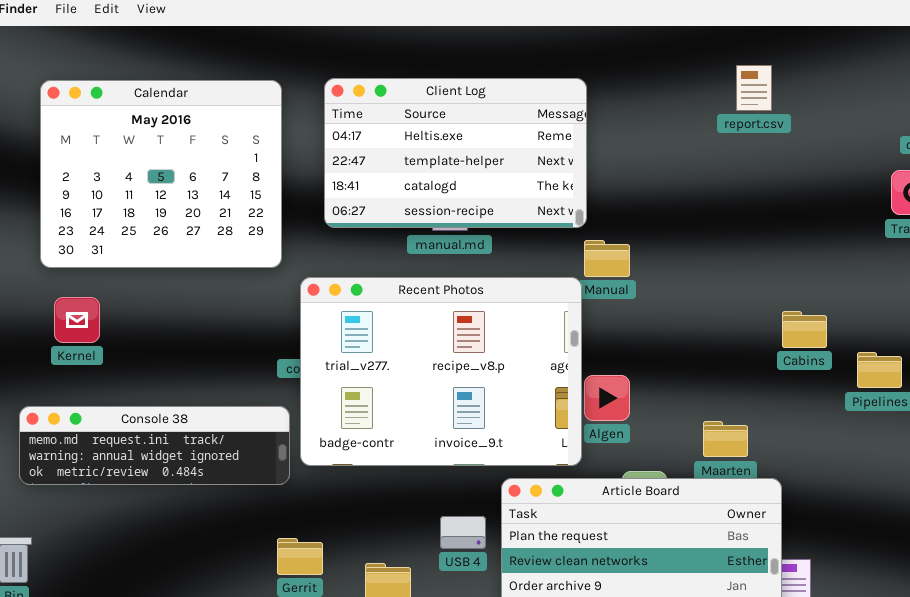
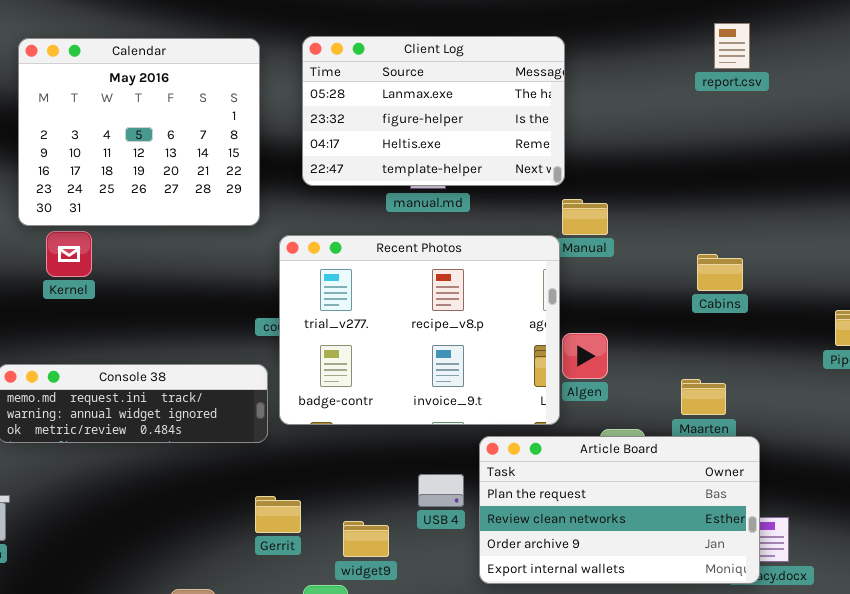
Client Log: [324,78,587,228] -> [302,36,565,186], scrolled up 2 rows
Kernel: [54,297,100,343] -> [46,231,92,277], moved
Cabins: [782,311,827,348] -> [697,254,743,291], moved

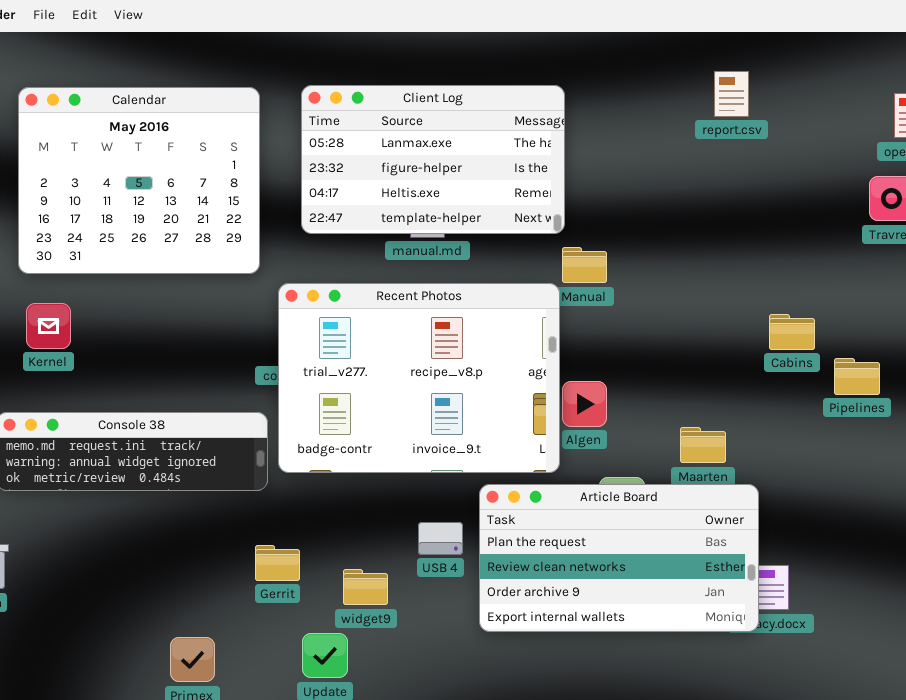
Kernel: [46,231,92,277] -> [26,303,71,349], moved
Cabins: [697,254,743,291] -> [769,314,815,350], moved

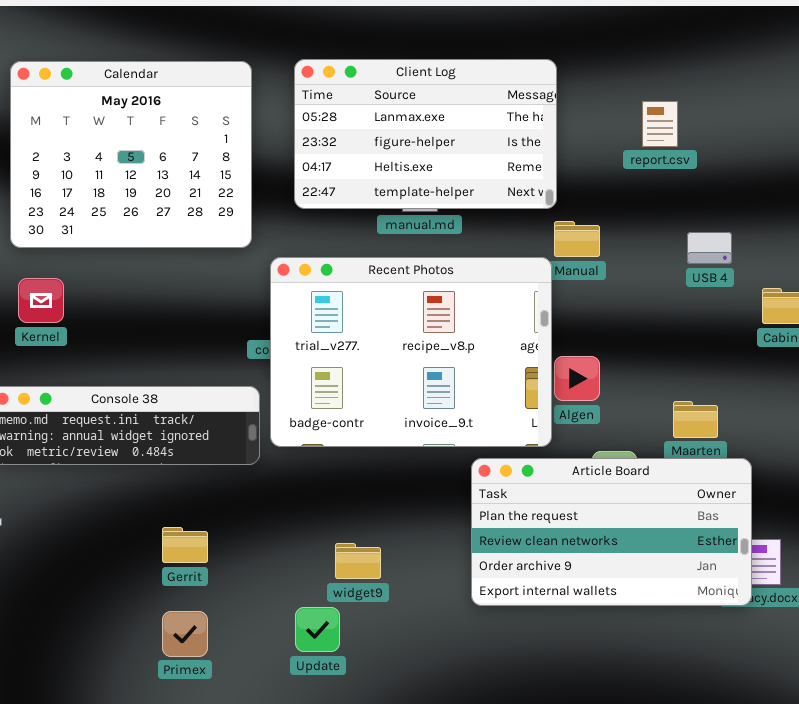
report.csv: [714,71,749,117] -> [642,101,678,147], moved
USB 4: [418,522,463,555] -> [687,232,732,264], moved
Gerrit: [255,545,300,581] -> [162,527,208,563], moved

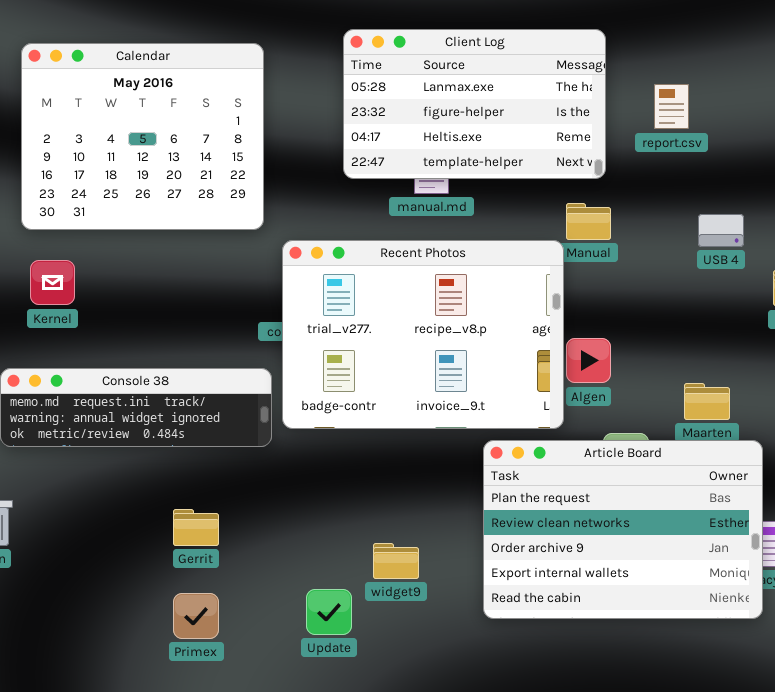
Client Log: [294,59,557,209] -> [343,29,606,179], moved
Article Board: [471,458,752,606] -> [483,440,763,619], resized
widget9: [335,543,381,579] -> [373,543,419,579], moved

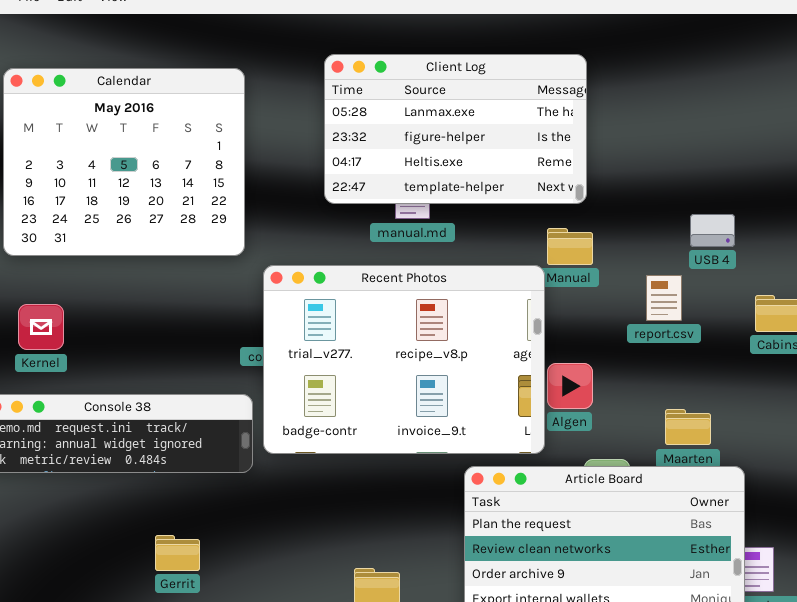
report.csv: [654,84,689,129] -> [646,275,682,321], moved
USB 4: [698,214,744,247] -> [690,214,735,247], moved
Kernel: [30,260,75,305] -> [18,304,64,350], moved

